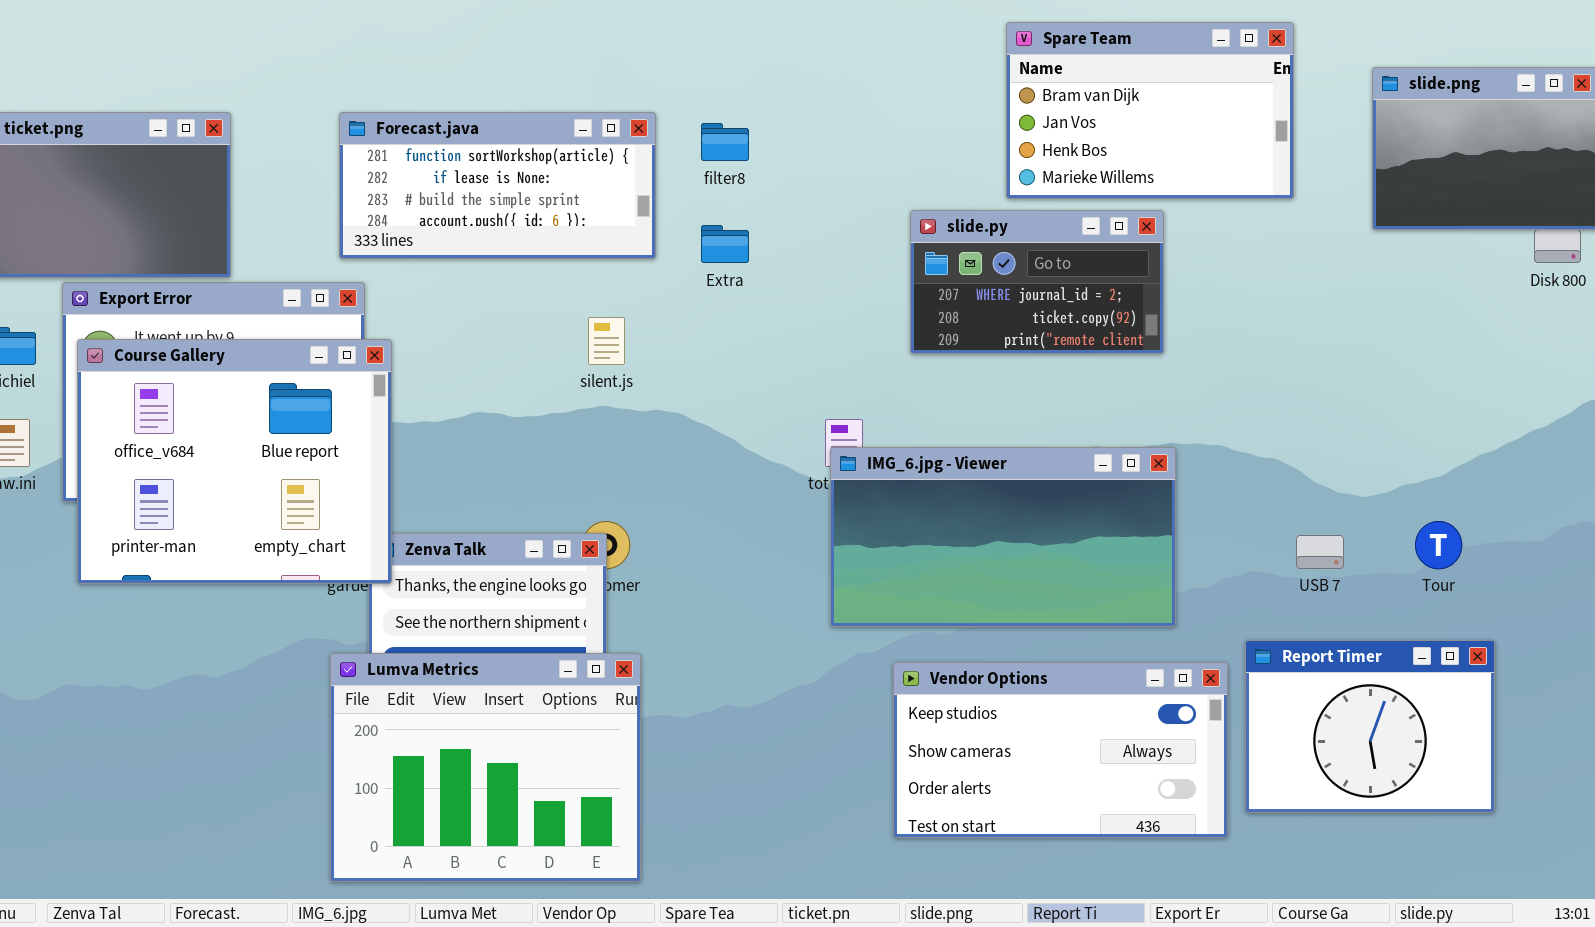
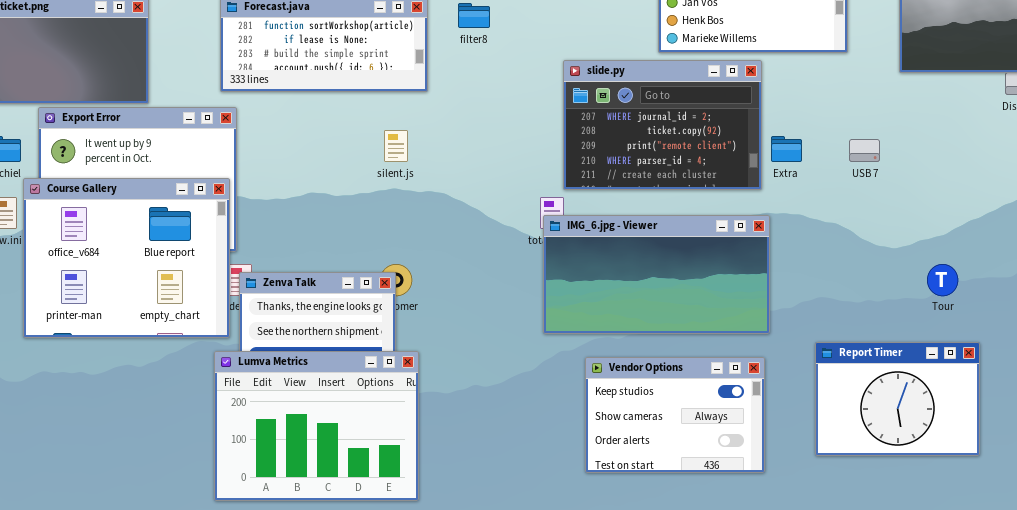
slide.py: [910,210,1164,354] -> [563,60,762,190], resized
Extra: [701,225,749,263] -> [771,136,802,162], moved
Course Gallery: [77,339,392,584] -> [23,178,230,338], moved
USB 7: [1296,535,1344,569] -> [849,139,880,162], moved
Vendor Options: [893,662,1228,838] -> [585,357,765,473], resized

